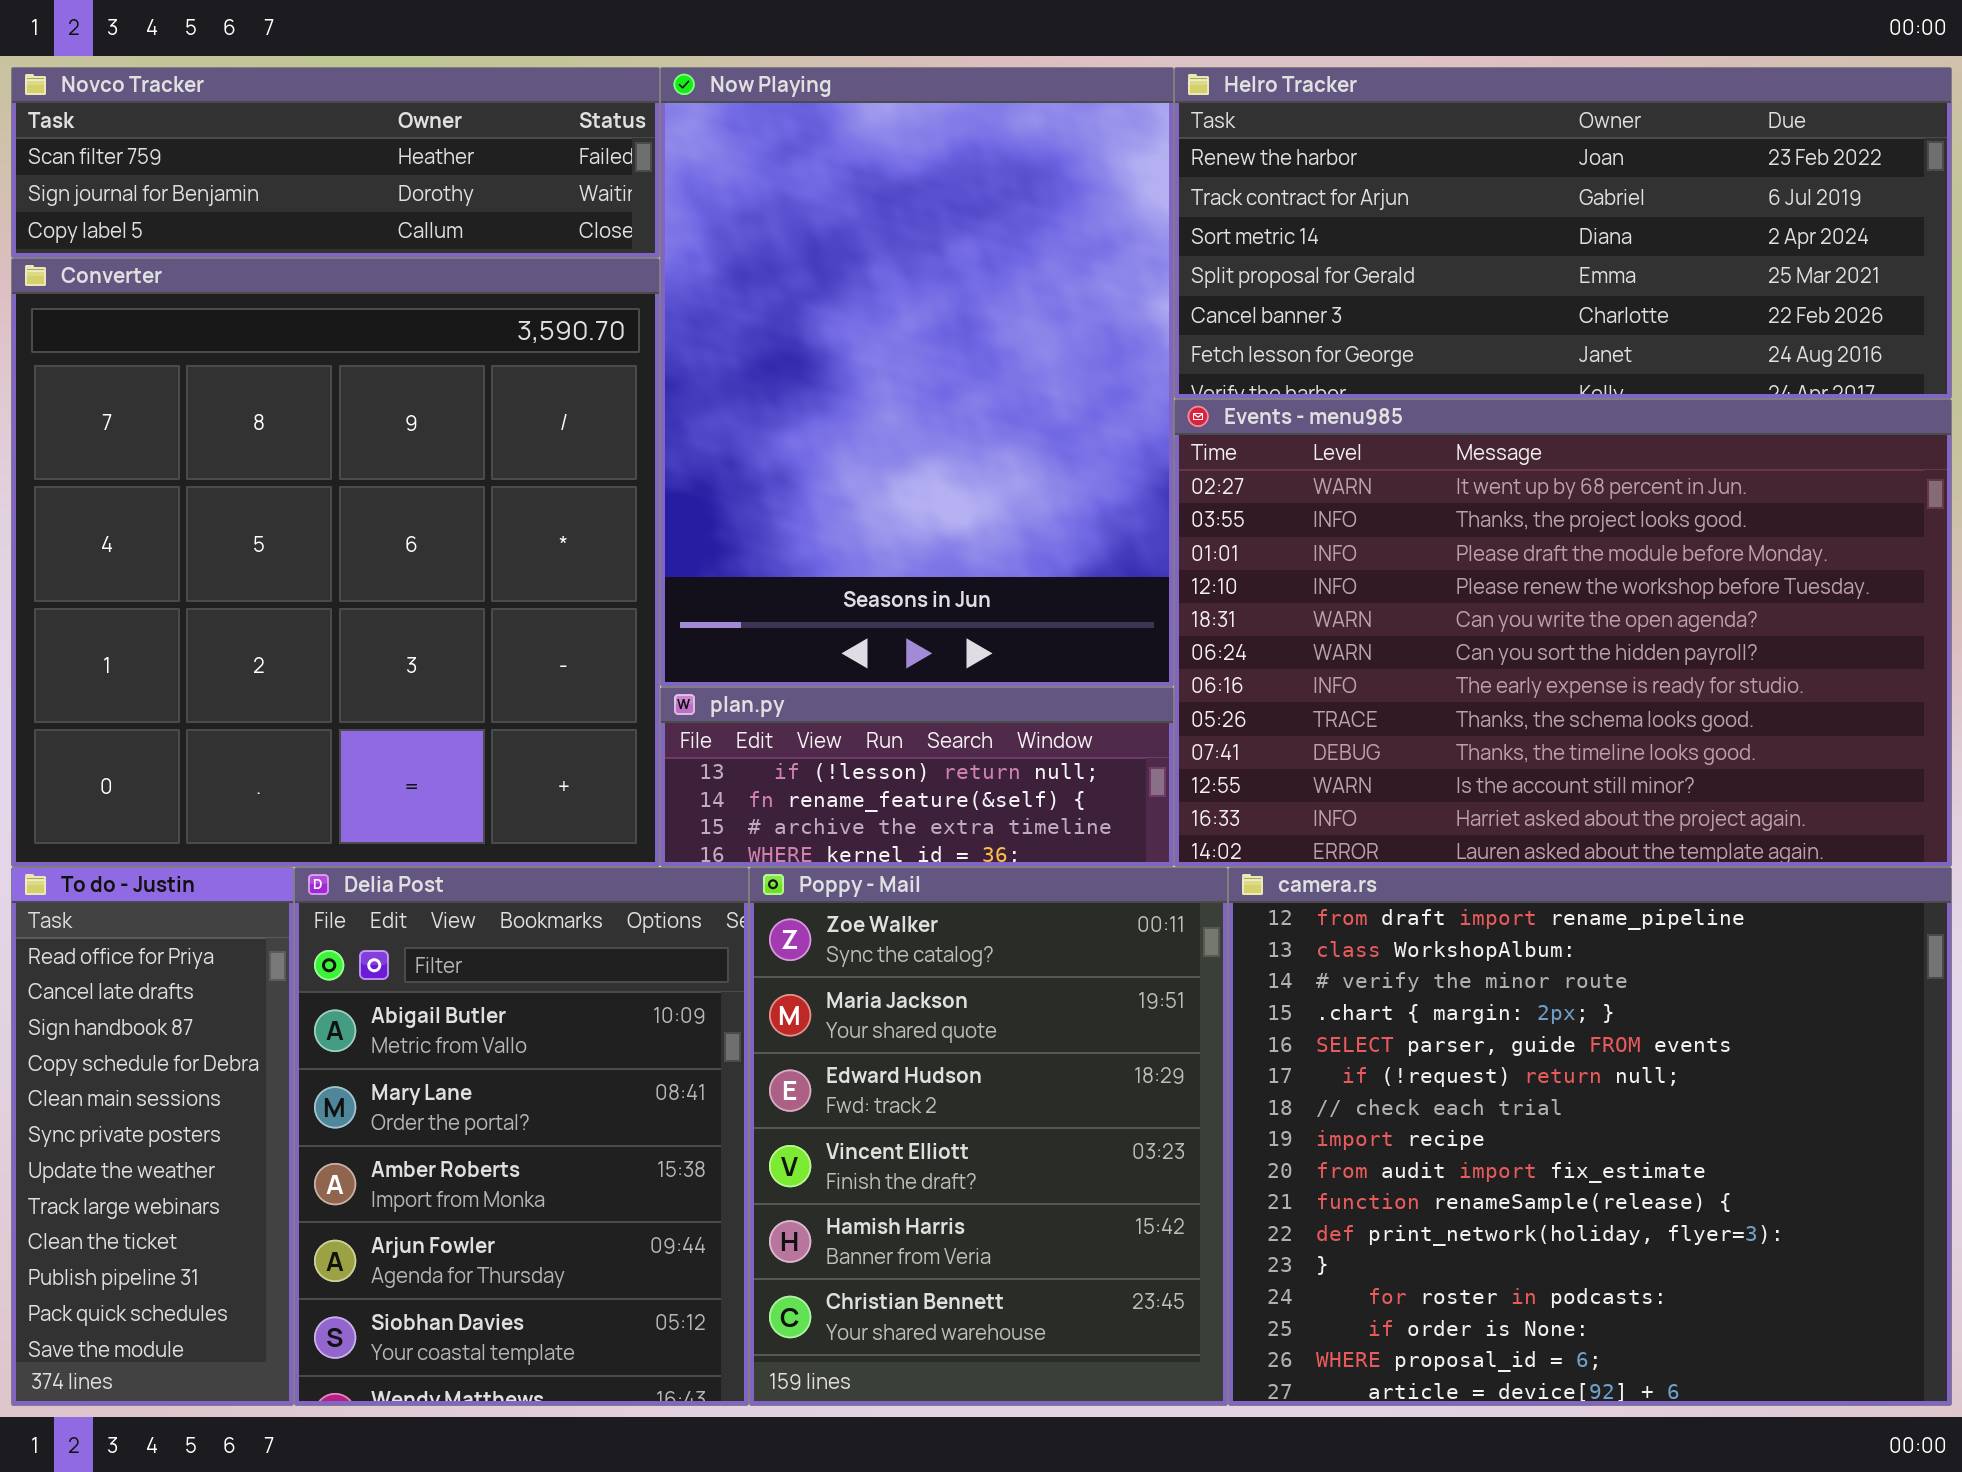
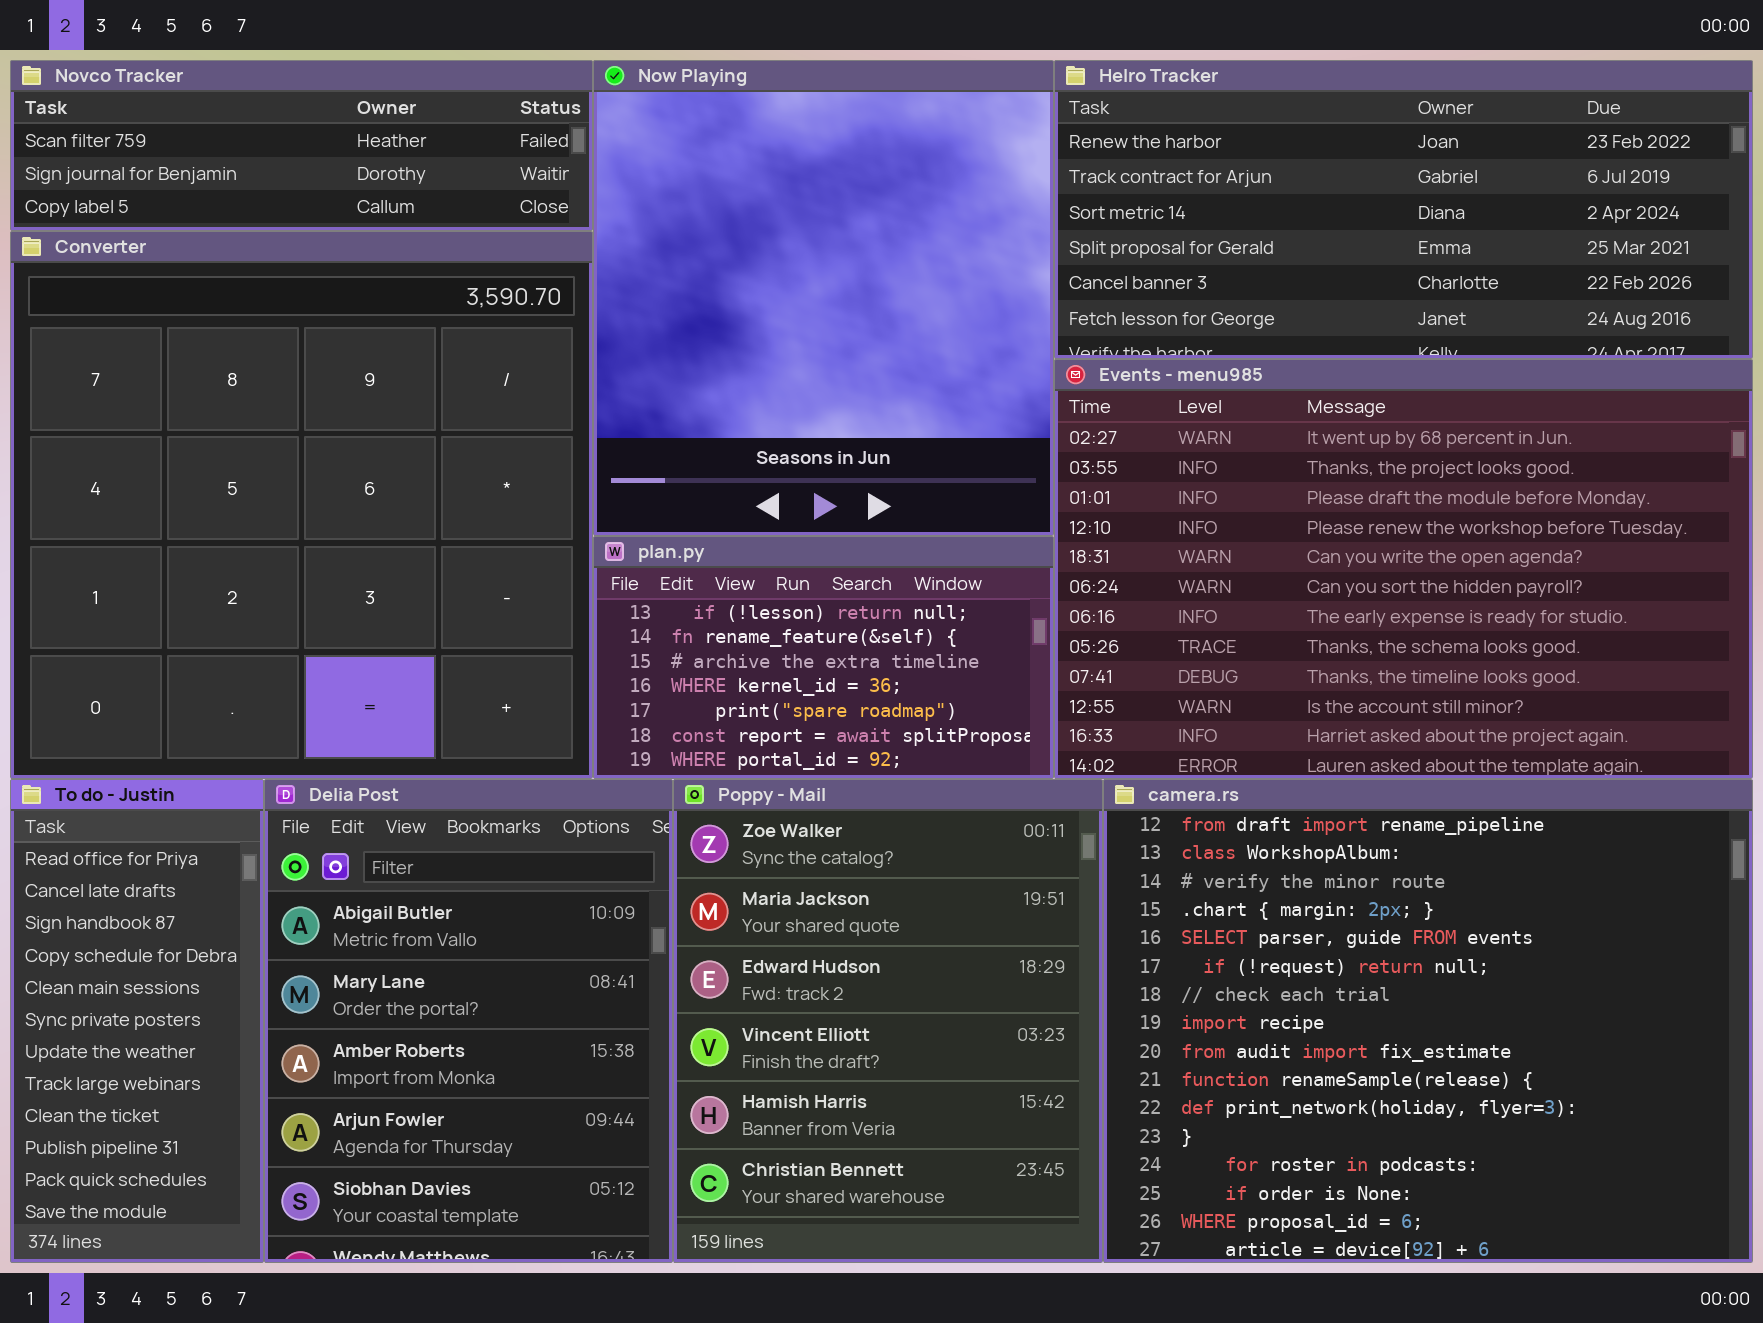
Now Playing: [660,67,1174,687] -> [593,60,1054,536], resized
plan.py: [660,687,1174,867] -> [593,536,1054,779], resized

